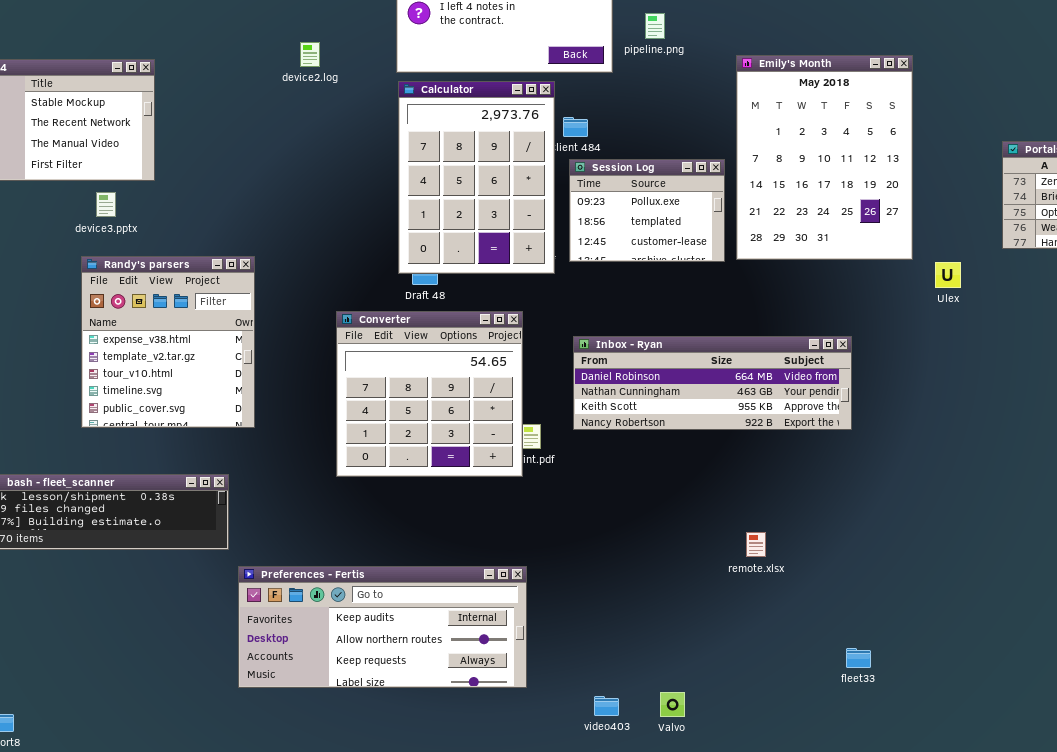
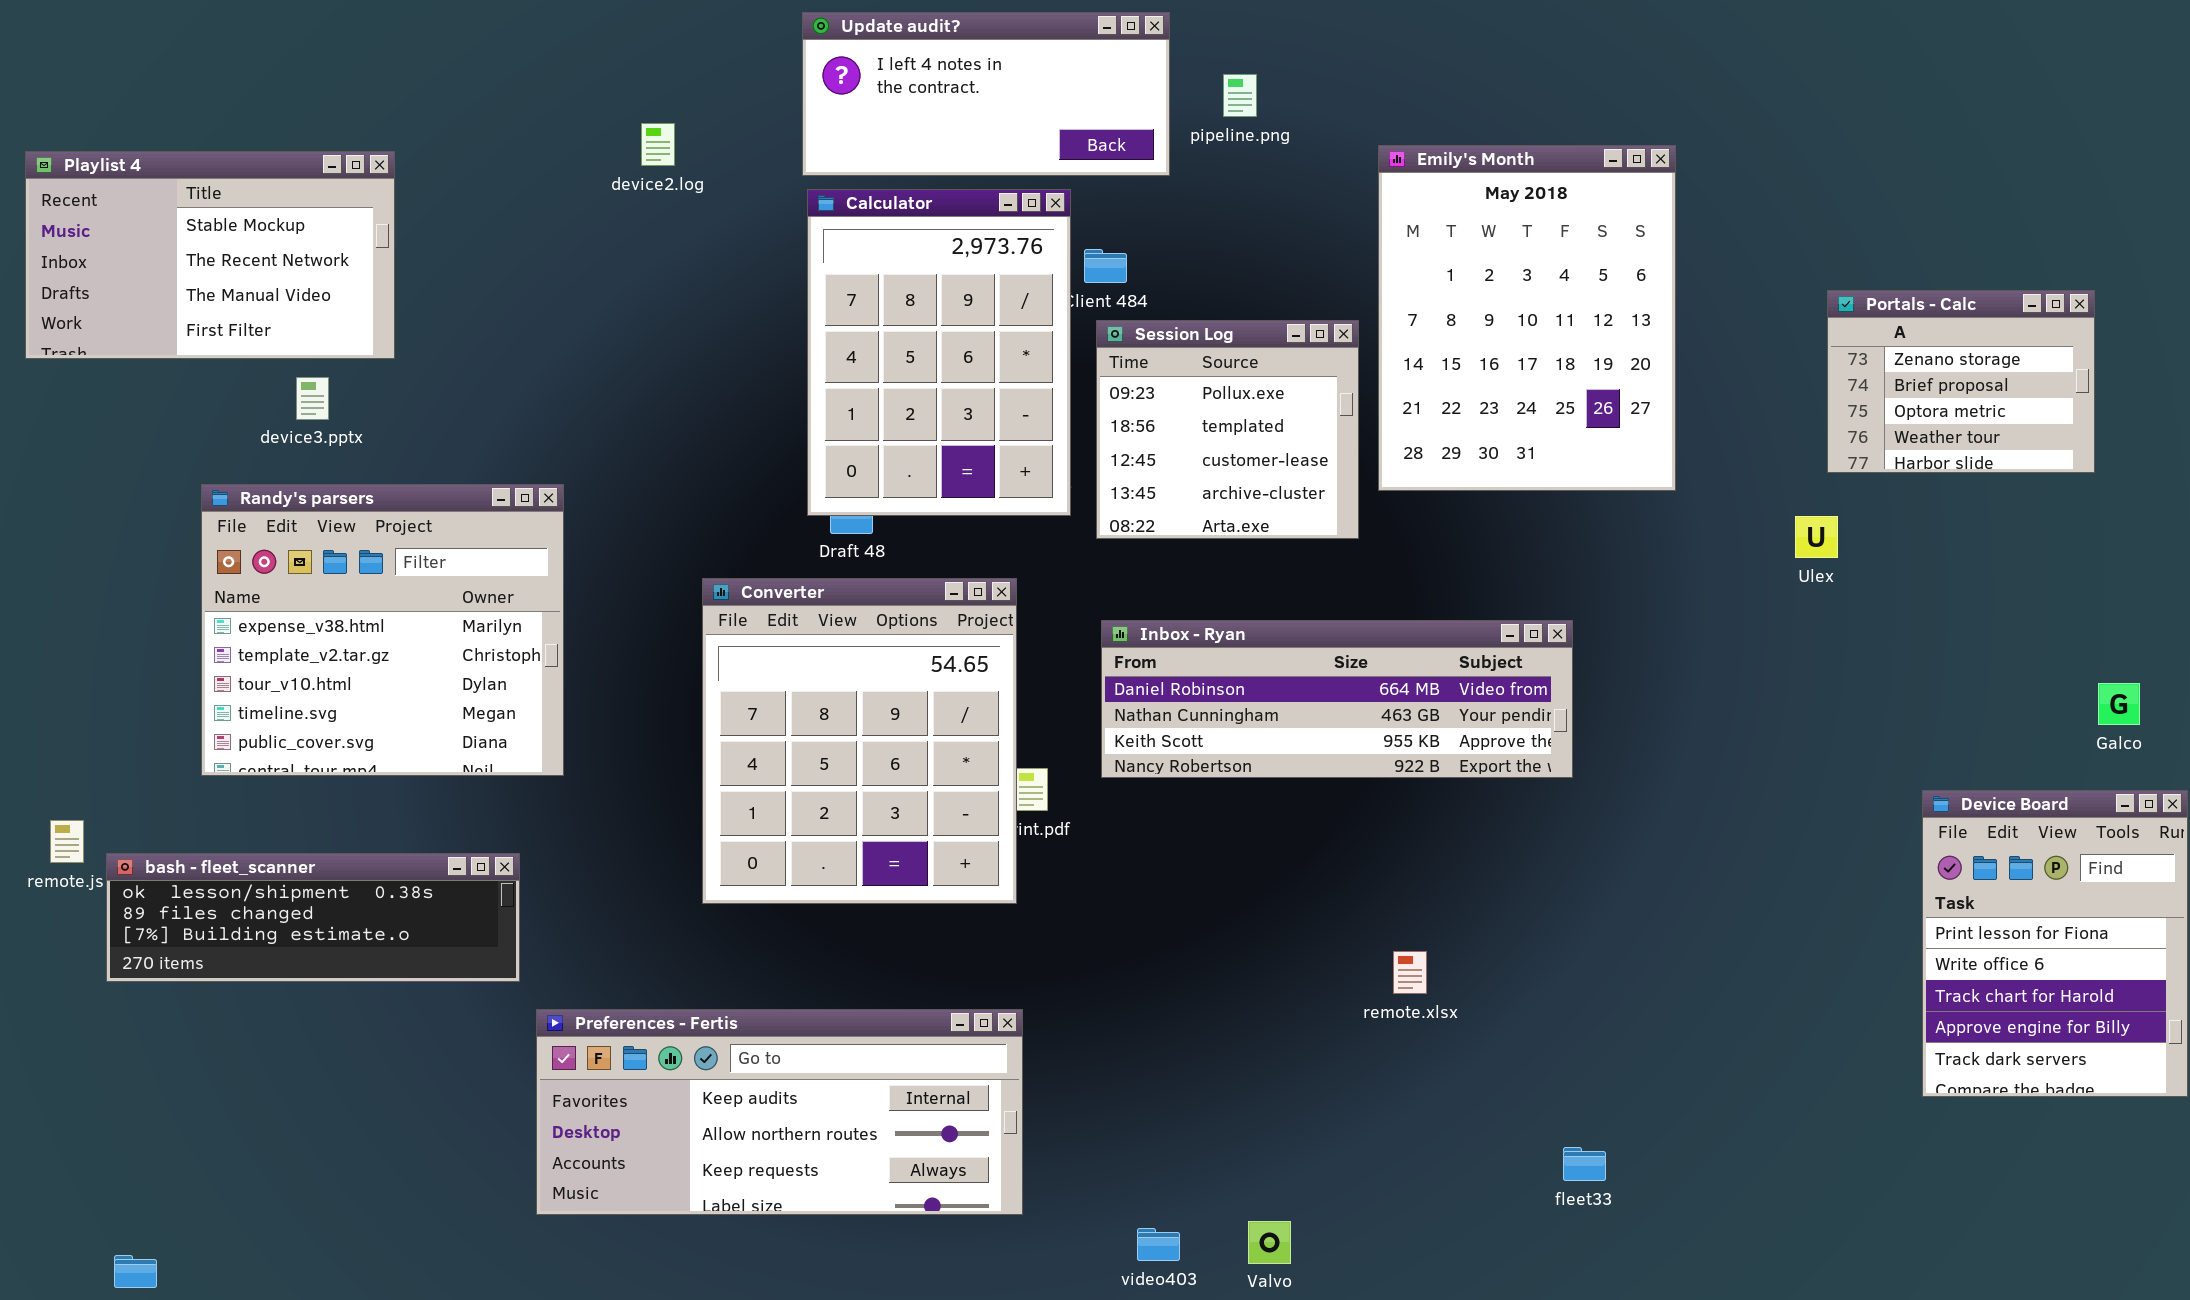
Session Log: [569,159,725,262] -> [1096,320,1359,539], resized
Randy's parsers: [81,256,255,428] -> [201,484,564,776], resized
Ulex: [935,262,961,288] -> [1795,516,1838,558], moved
Converter: [336,311,523,477] -> [702,578,1017,904], resized

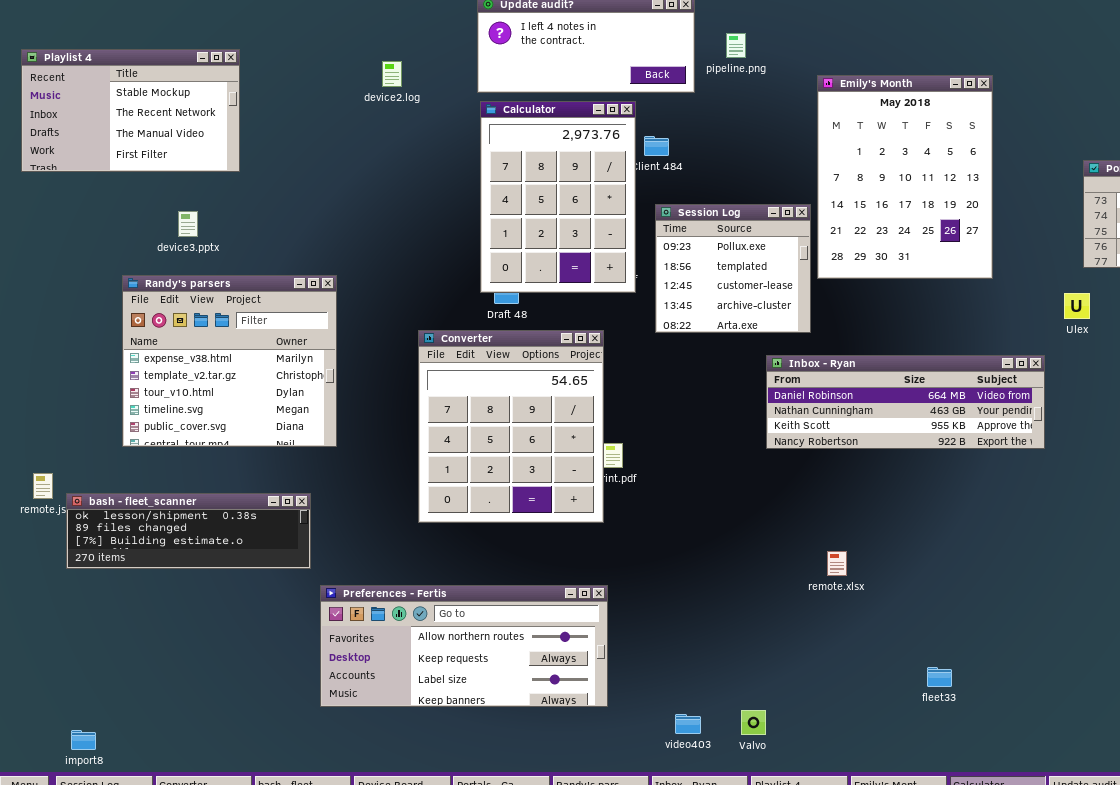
Playlist 4: [25,151,395,359] -> [21,49,240,172], moved
Session Log: [1096,320,1359,539] -> [655,204,811,333], moved
Inbox - Ryan: [1101,620,1573,778] -> [766,355,1045,449], moved
Preferences - Fertis: [536,1009,1023,1215] -> [320,585,608,707], scrolled down 1 row

